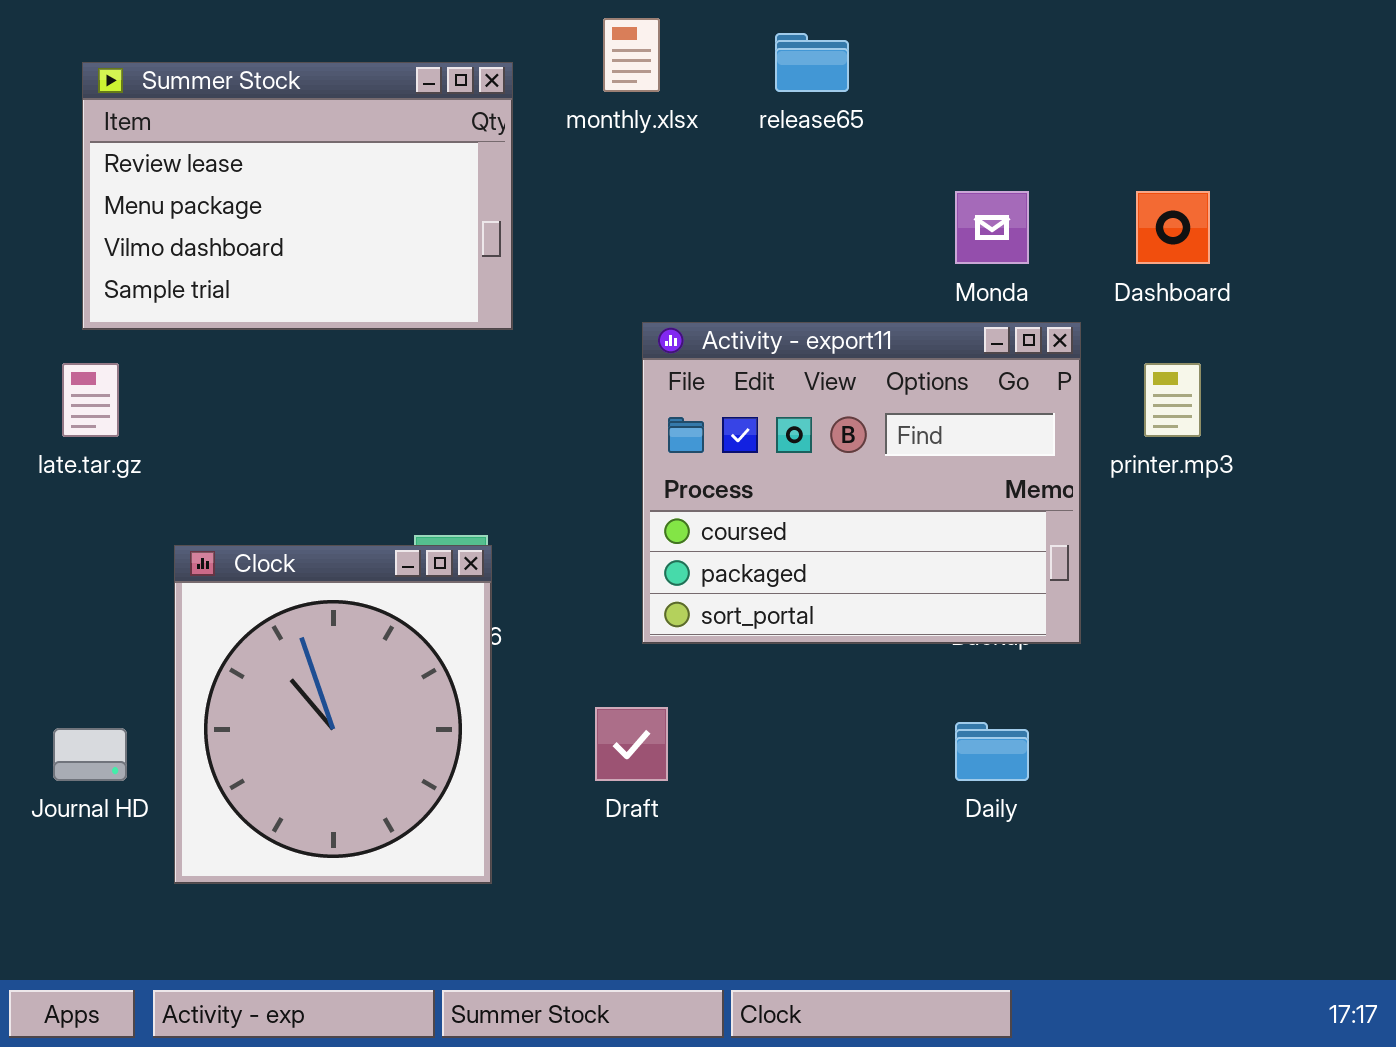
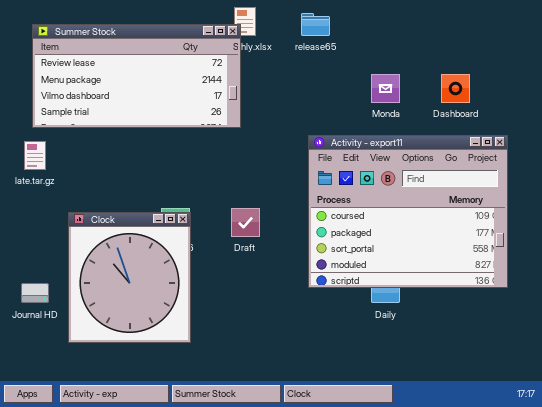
Summer Stock: [82,62,513,330] -> [32,24,241,128], resized
Activity - export11: [642,322,1081,644] -> [308,135,508,288], moved, resized
Draft: [595,707,668,781] -> [231,208,260,237], moved

